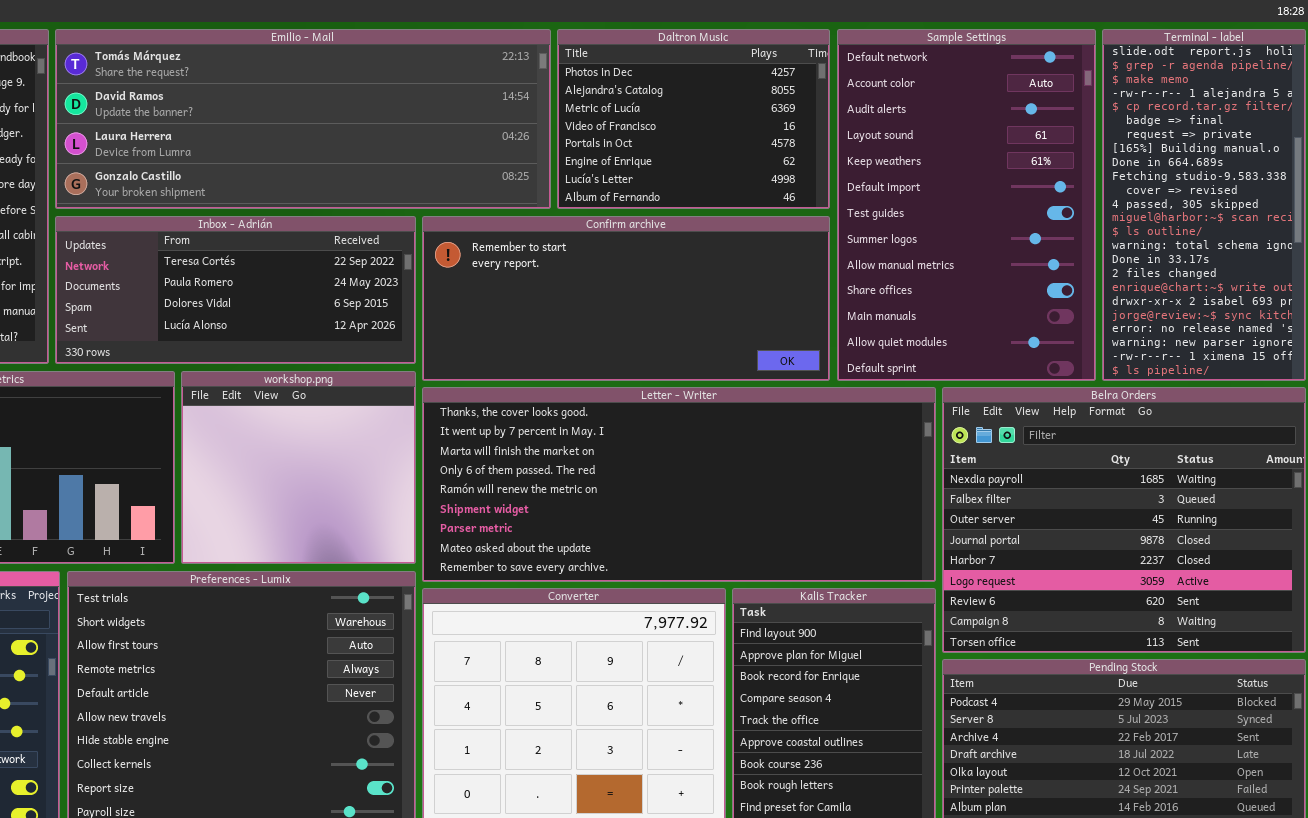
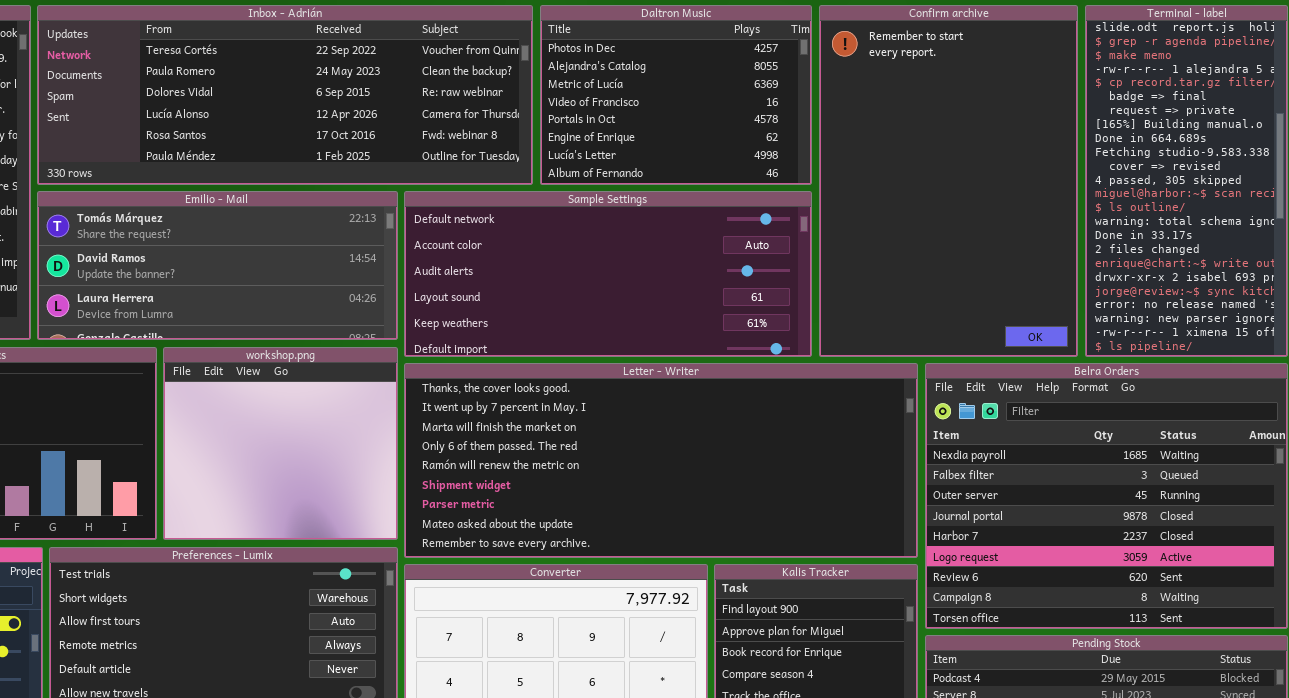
Emilio - Mail: [55,29,551,209] -> [37,191,398,340], moved, resized
Sample Settings: [837,29,1096,381] -> [404,191,812,357], moved, resized
Inbox - Adrián: [55,216,416,364] -> [37,5,533,185], moved, resized
Confirm archive: [422,216,830,381] -> [819,5,1078,357], moved, resized

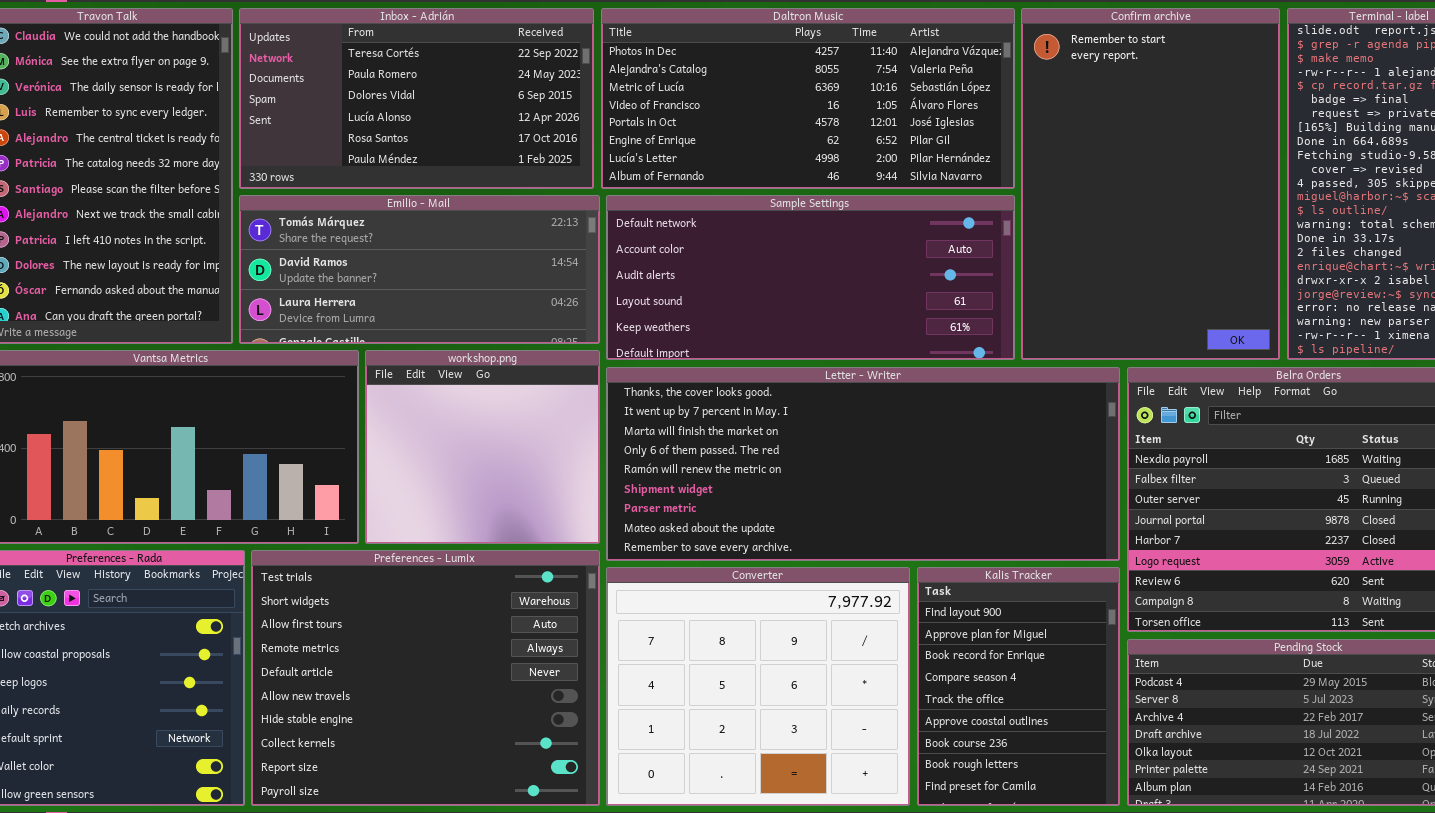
Inbox - Adrián: [37,5,533,185] -> [239,8,594,189], resized
Daltron Music: [540,5,812,185] -> [601,8,1015,189], resized

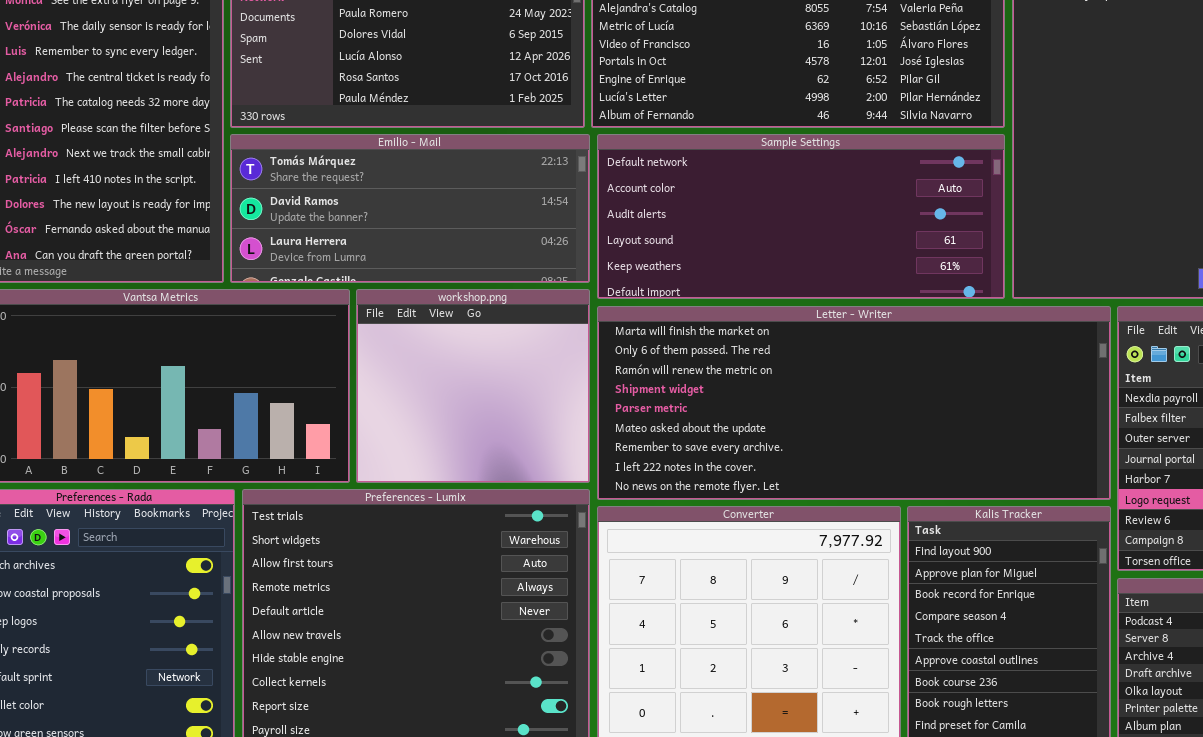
Letter - Writer: [606,367,1120,561] -> [597,306,1111,500], scrolled down 2 rows

